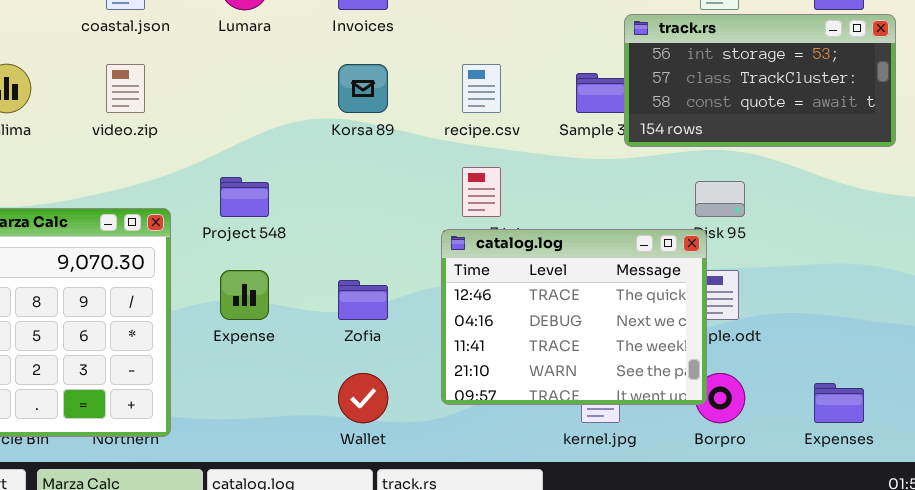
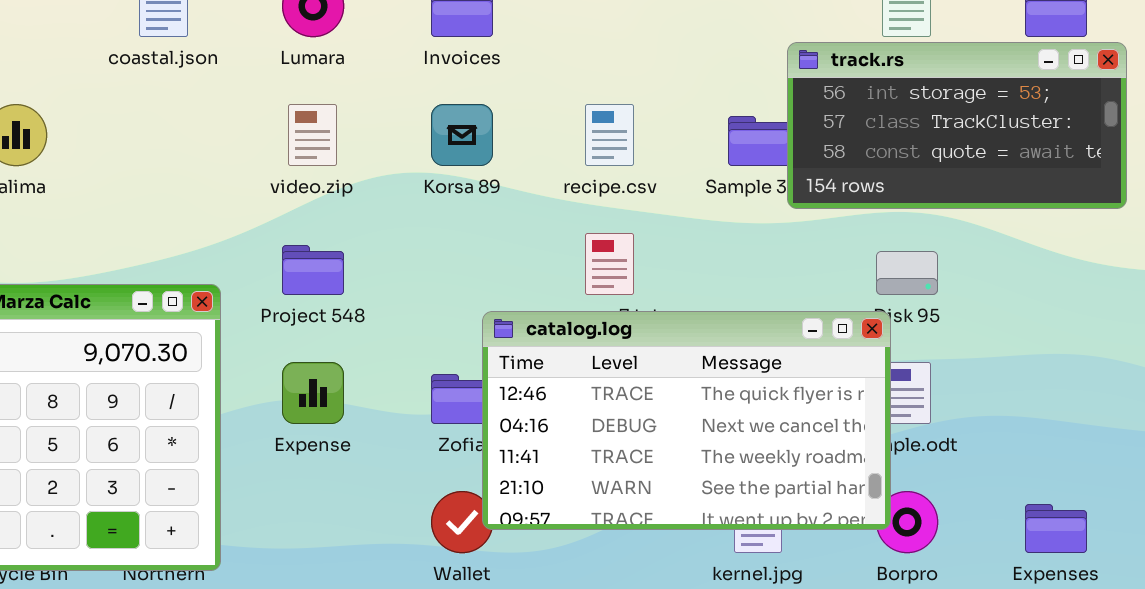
video.zip: [106,64,145,113] -> [288,104,337,166], moved
catalog.log: [441,229,707,405] -> [482,311,891,530], resized

